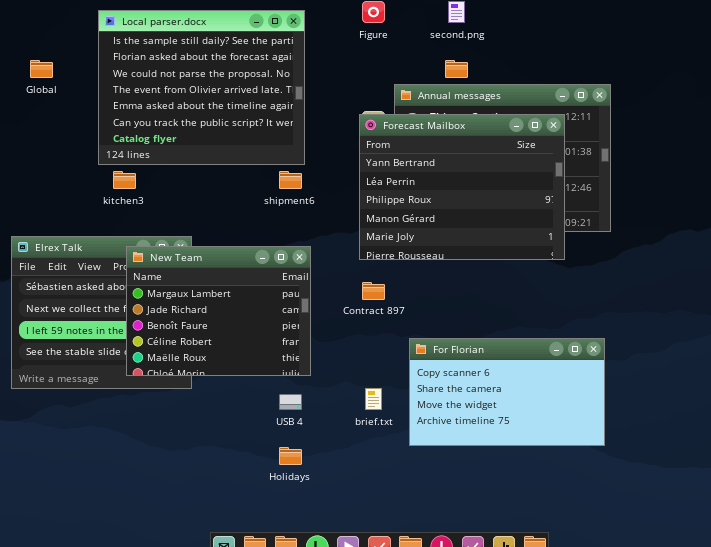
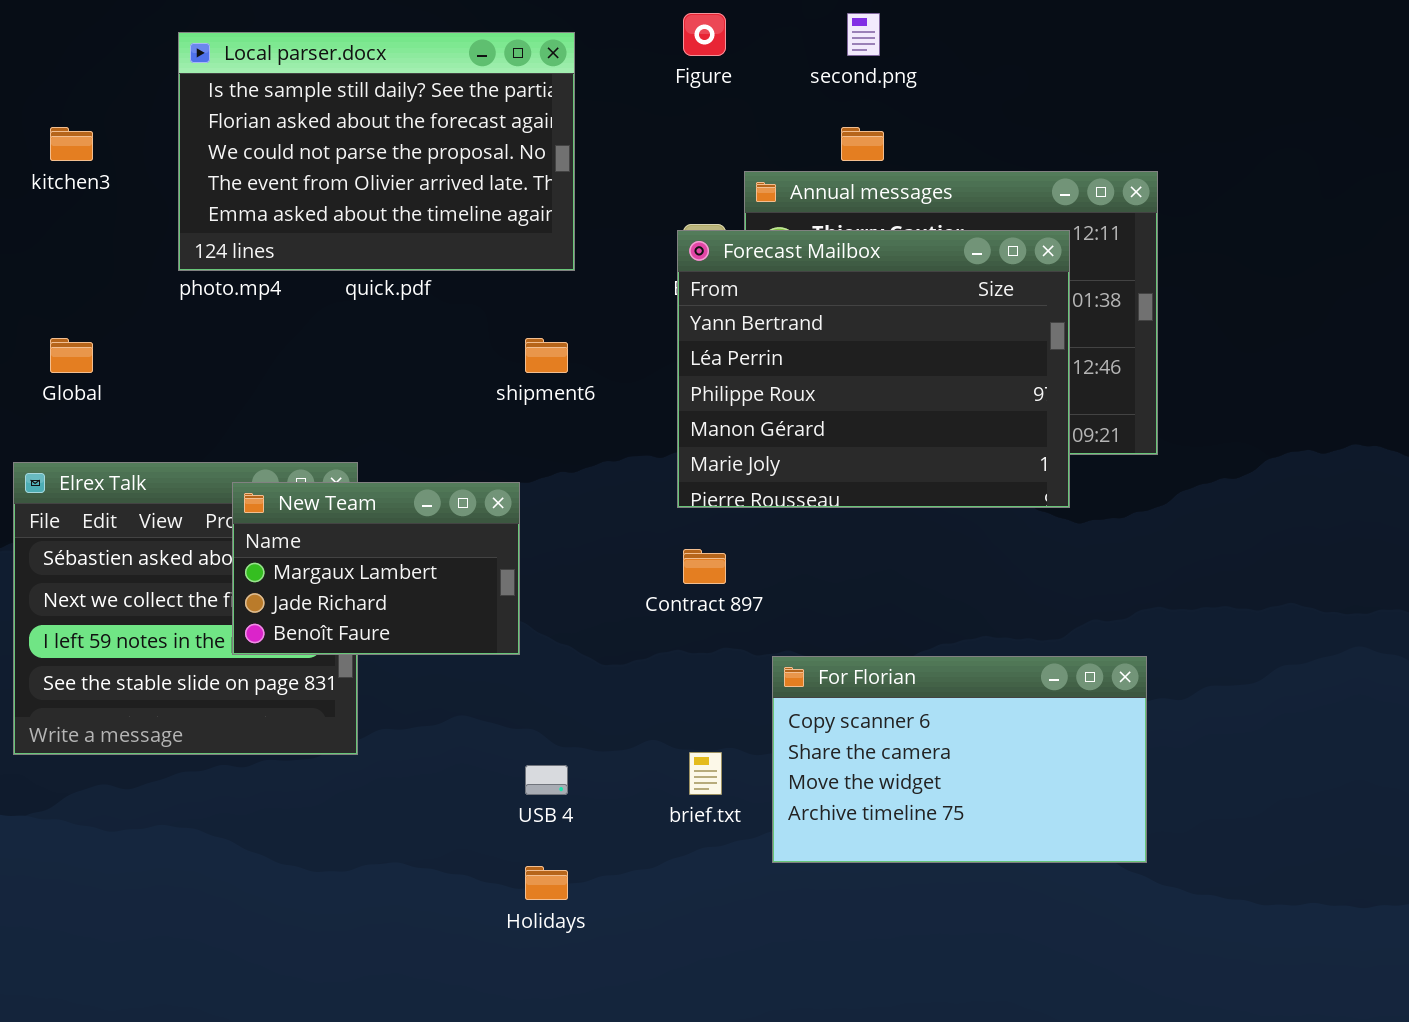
Local parser.docx: [98,10,305,165] -> [178,32,575,271], resized
Global: [30,60,53,78] -> [50,338,93,373], moved
kitchen3: [113,171,136,189] -> [50,127,93,161], moved
New Team: [126,246,311,376] -> [232,482,520,655], resized

